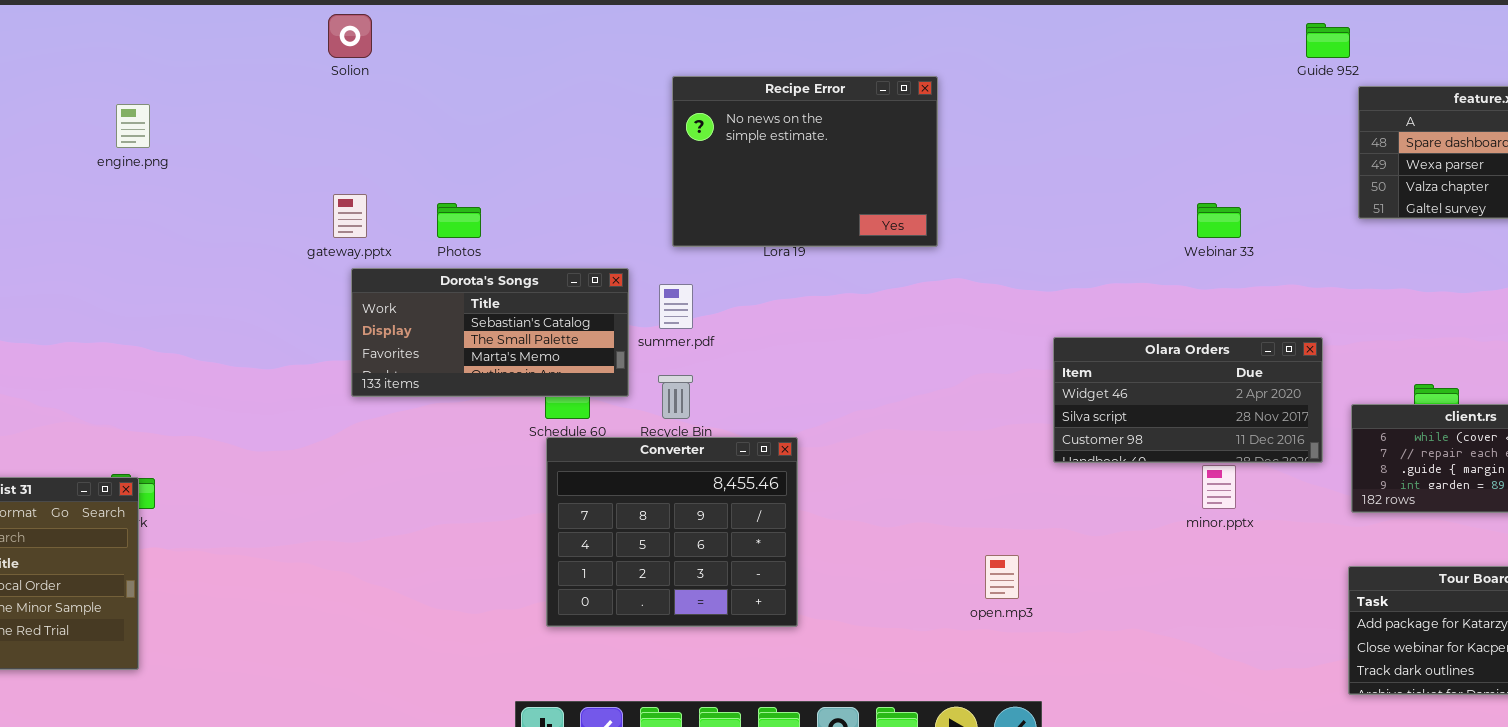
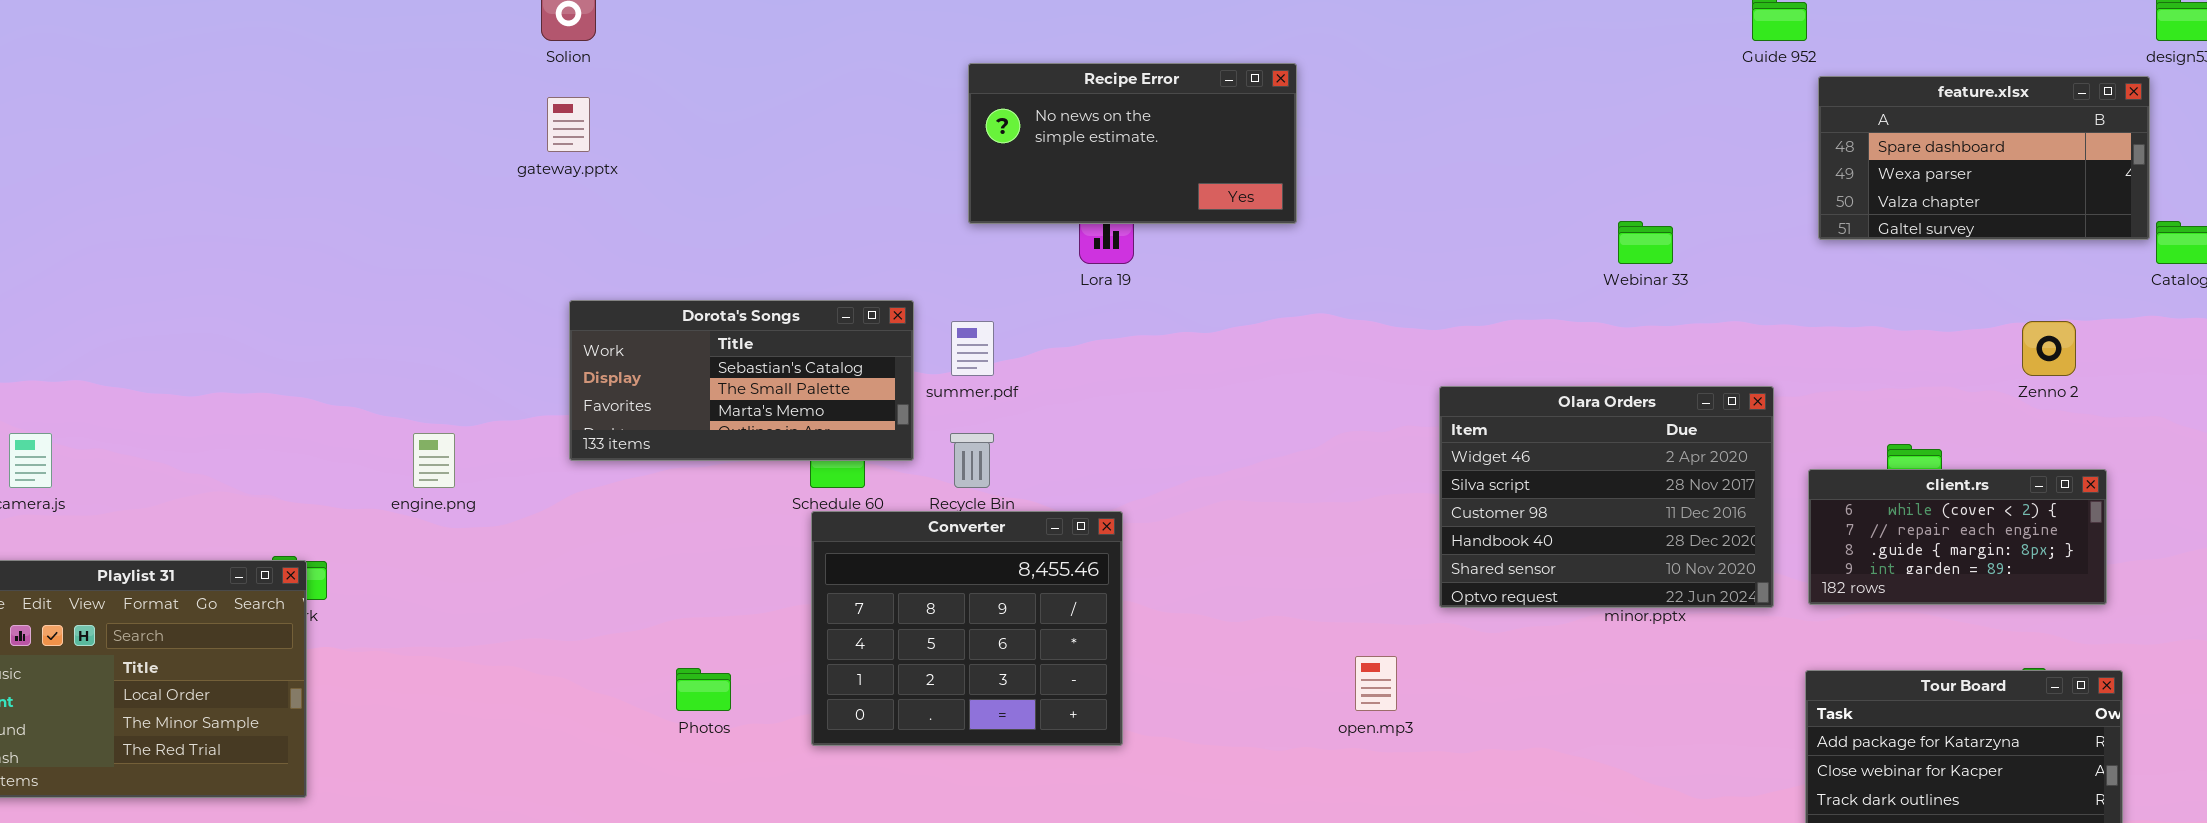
Recipe Error: [672,76,938,247] -> [968,63,1297,224], resized
engine.png: [116,104,150,148] -> [413,433,455,488], moved
gateway.pptx: [333,194,367,238] -> [547,97,590,152], moved
Photos: [437,203,481,238] -> [676,668,731,711], moved
Olara Orders: [1053,337,1323,463] -> [1439,386,1774,608], resized

